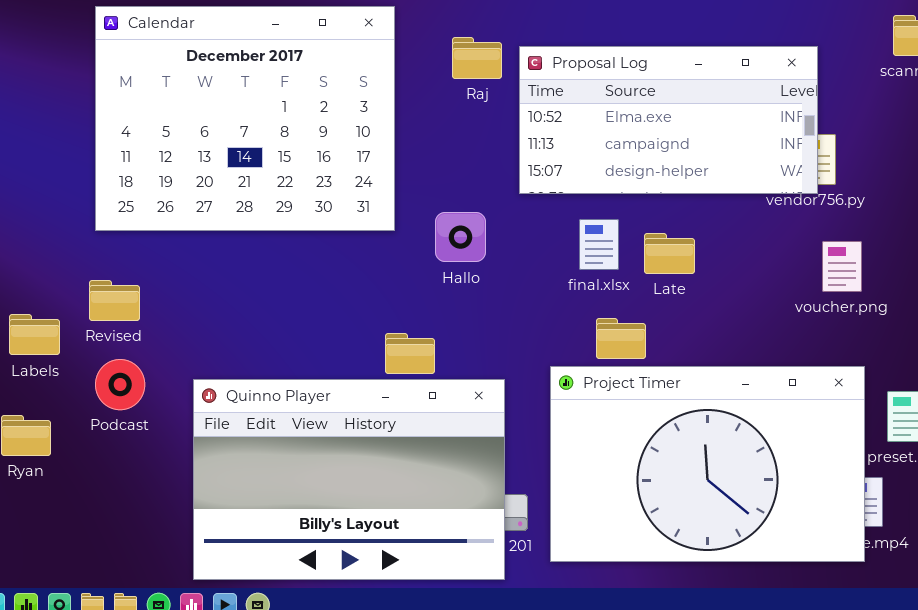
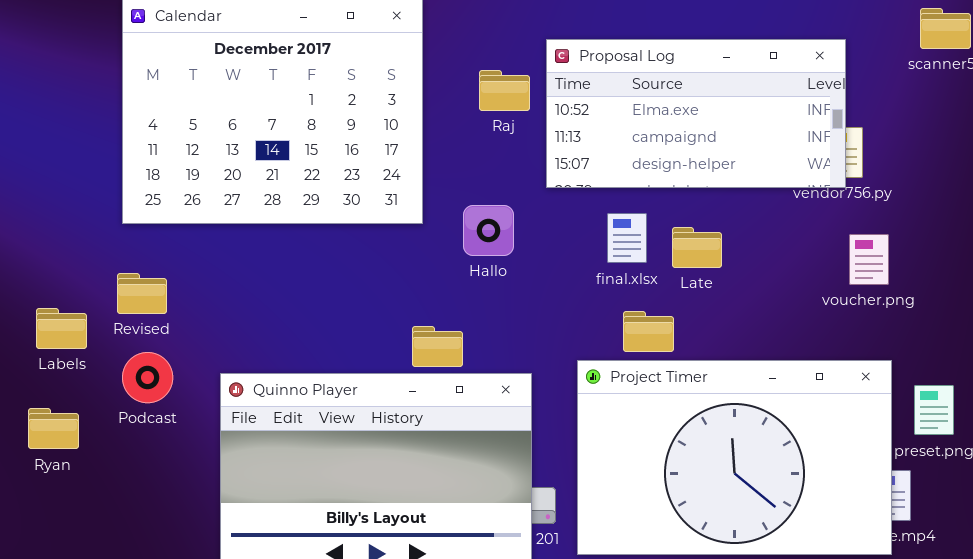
Raj: [452,37,502,79] -> [479,70,530,111], moved

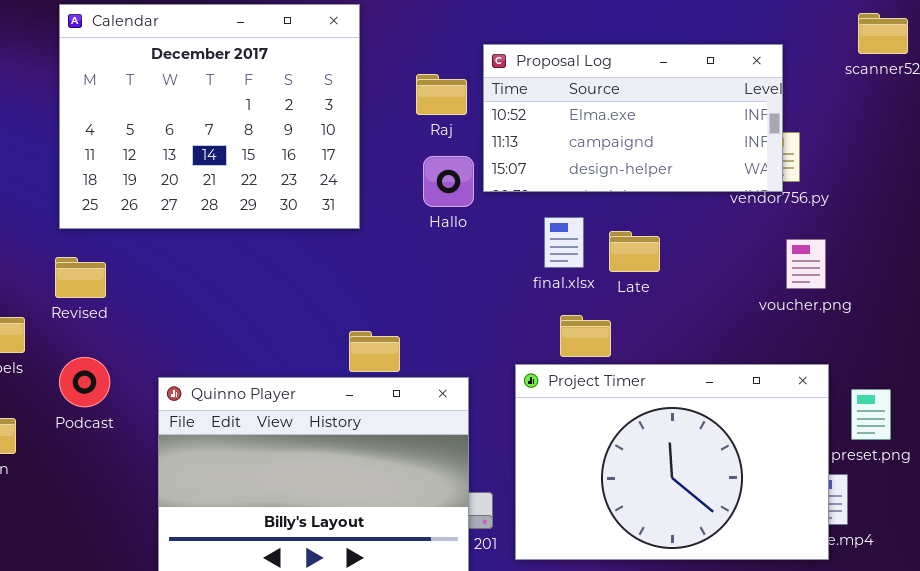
Hallo: [463,205,514,256] -> [423,156,474,207], moved
Revised: [117,273,167,314] -> [55,257,106,298], moved

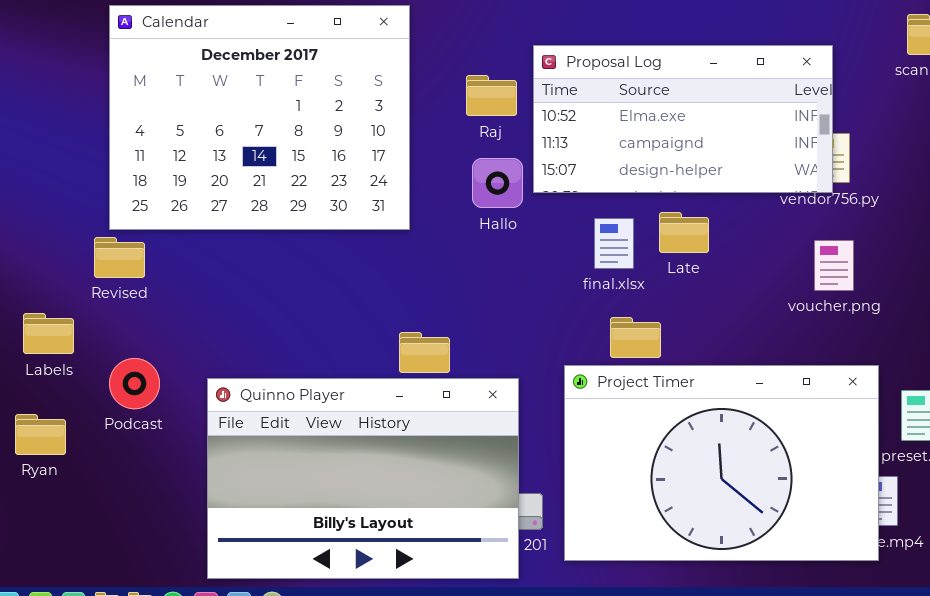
Late: [609,231,660,272] -> [659,212,709,253], moved
voucher.png: [786,239,826,289] -> [814,240,854,291], moved
Revised: [55,257,106,298] -> [94,237,145,278], moved

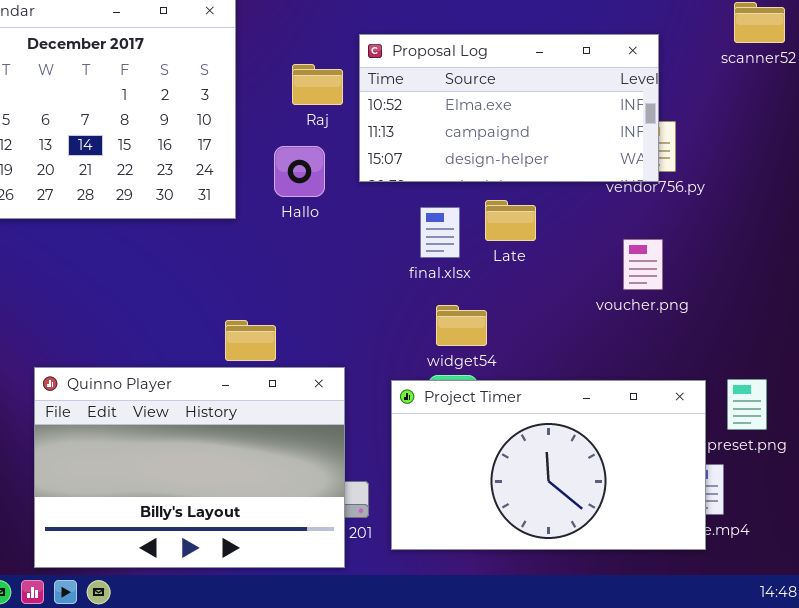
Hallo: [472,158,523,208] -> [274,146,325,197], moved
voucher.png: [814,240,854,291] -> [623,239,663,290], moved
Project Timer: [564,365,879,561] -> [391,380,706,550], resized

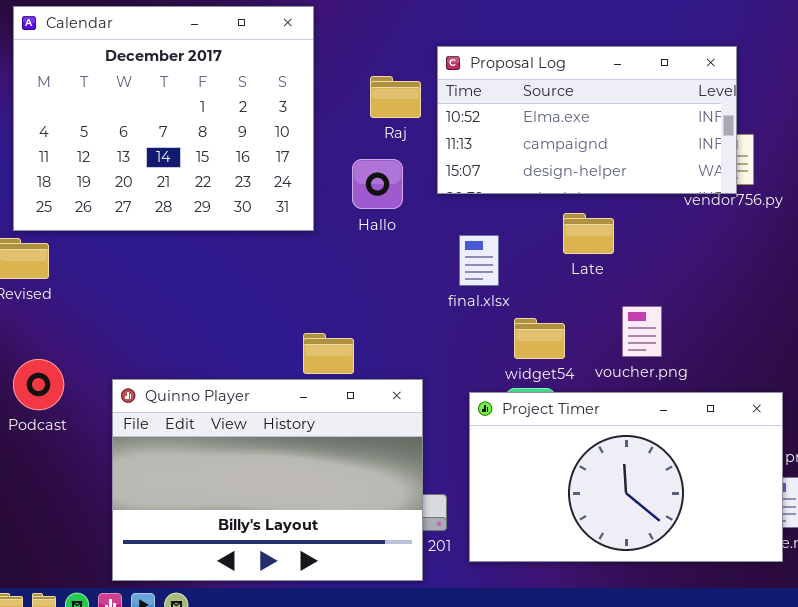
final.xlsx: [420,207,460,258] -> [459,235,499,286], moved
voucher.png: [623,239,663,290] -> [622,306,662,357], moved

